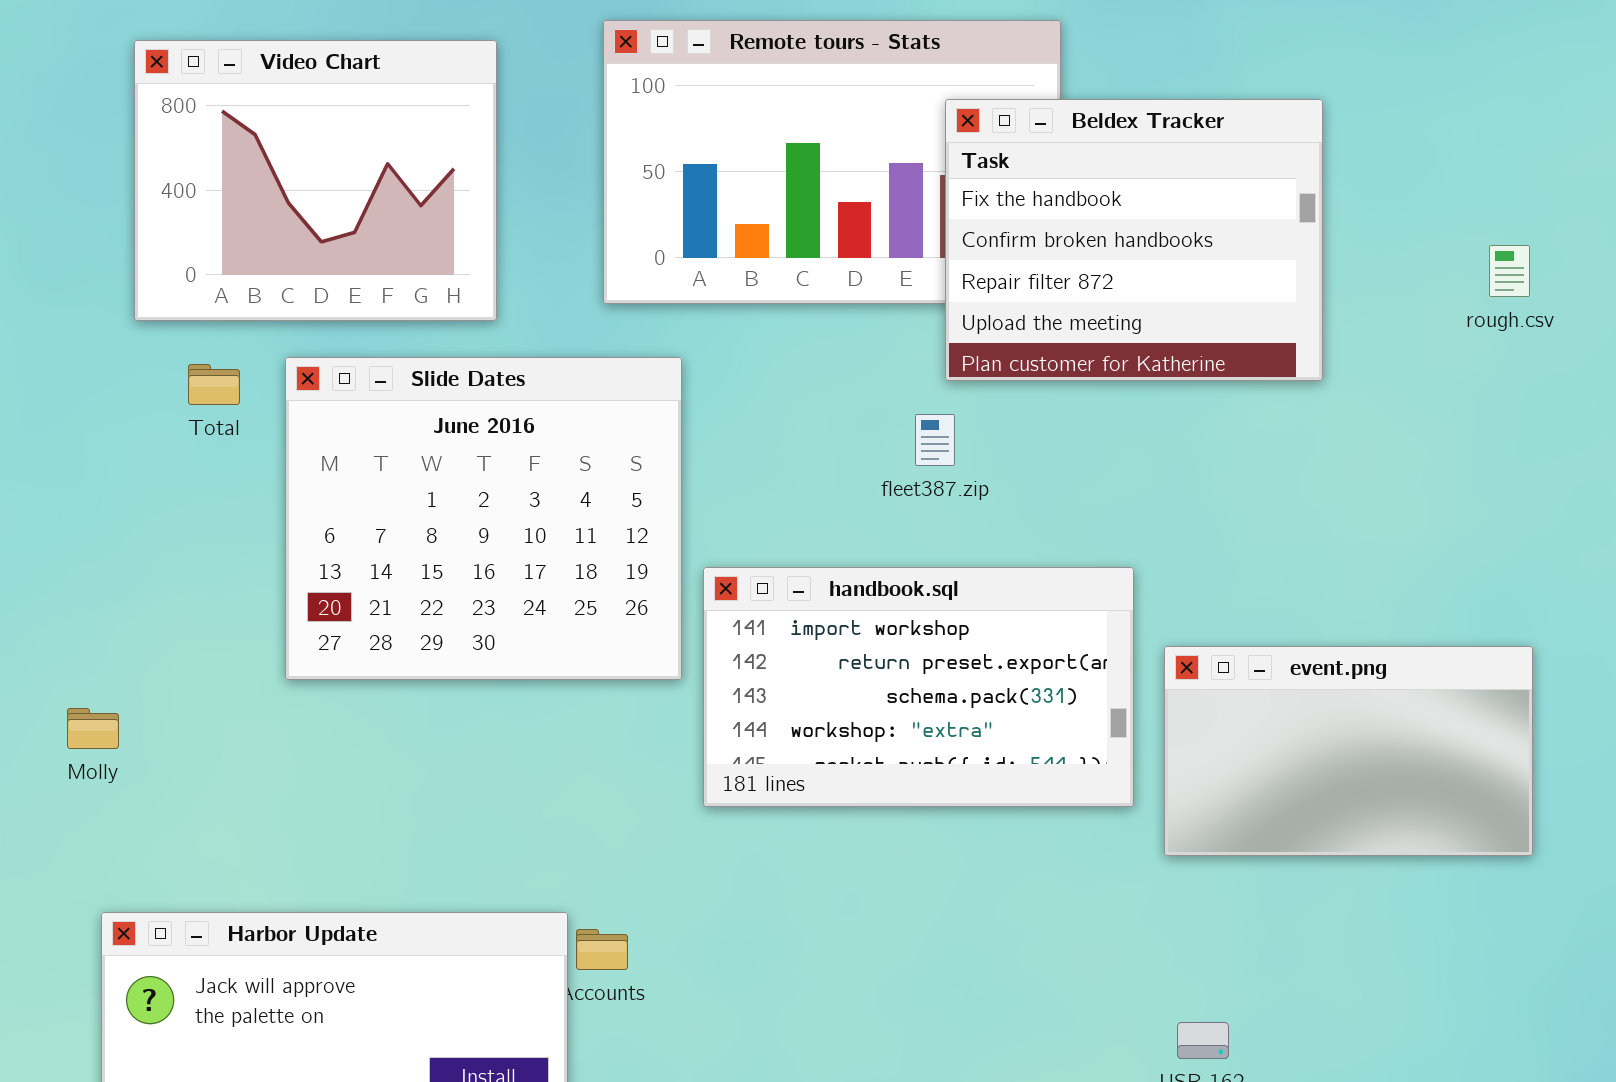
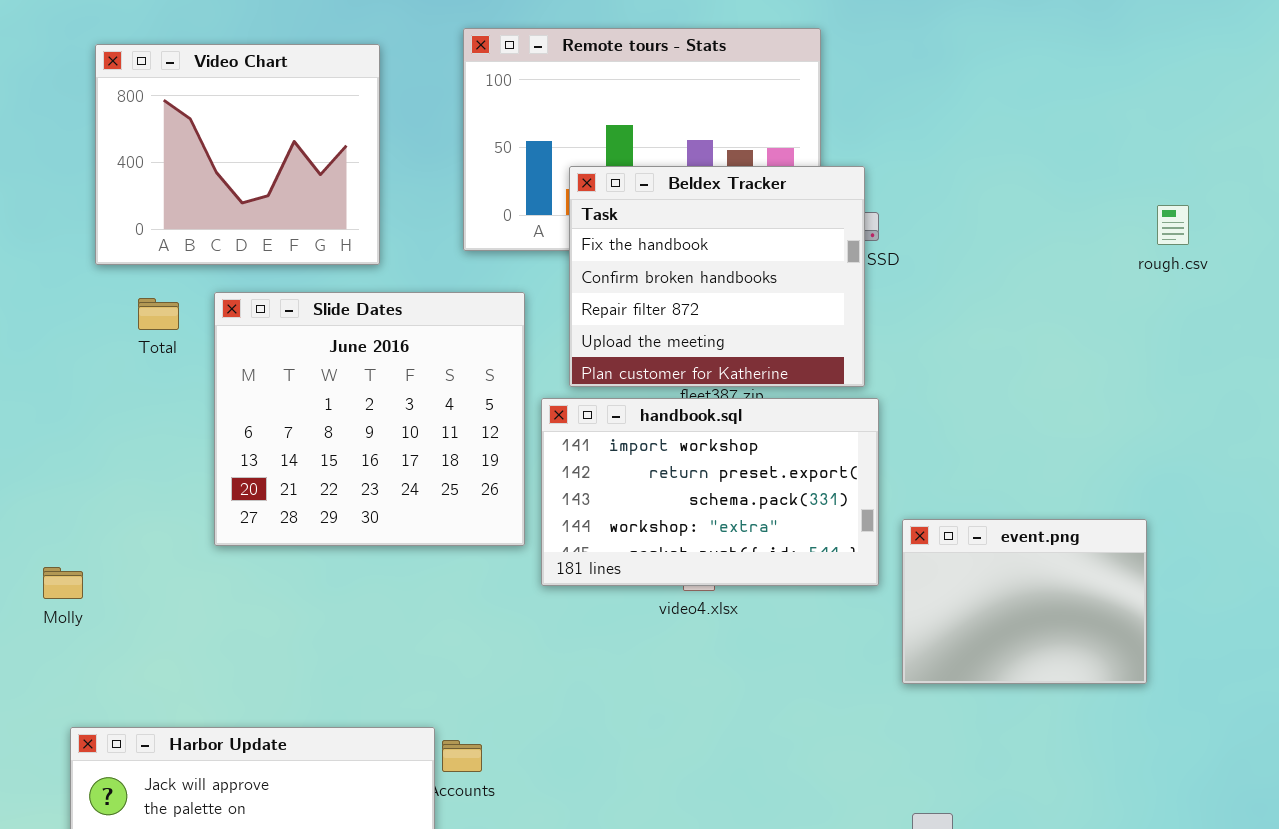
Beldex Tracker: [945,99,1323,381] -> [569,166,865,387], moved
handbook.sql: [703,567,1134,807] -> [541,398,879,586], moved
event.png: [1164,646,1533,856] -> [902,519,1147,684], resized

